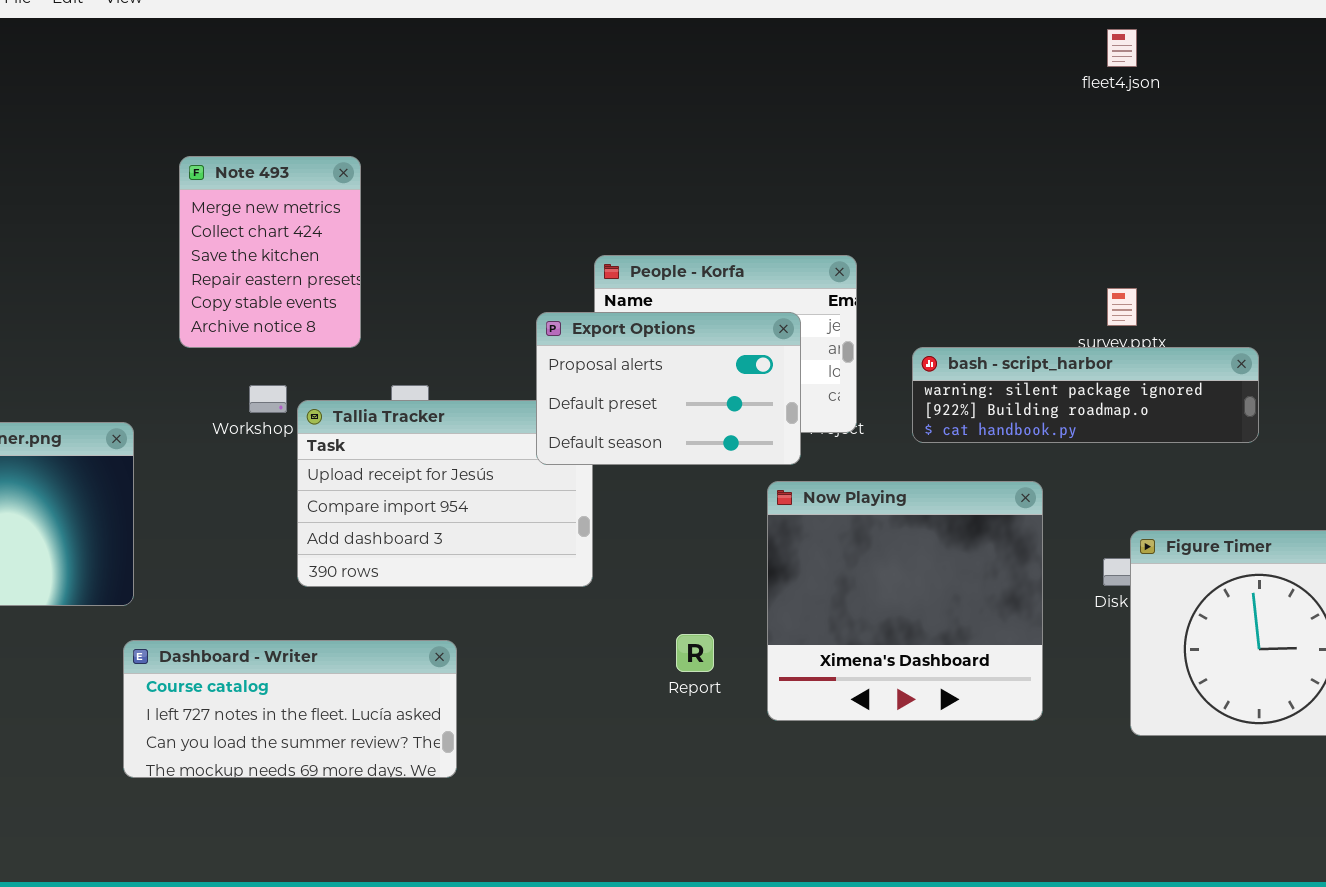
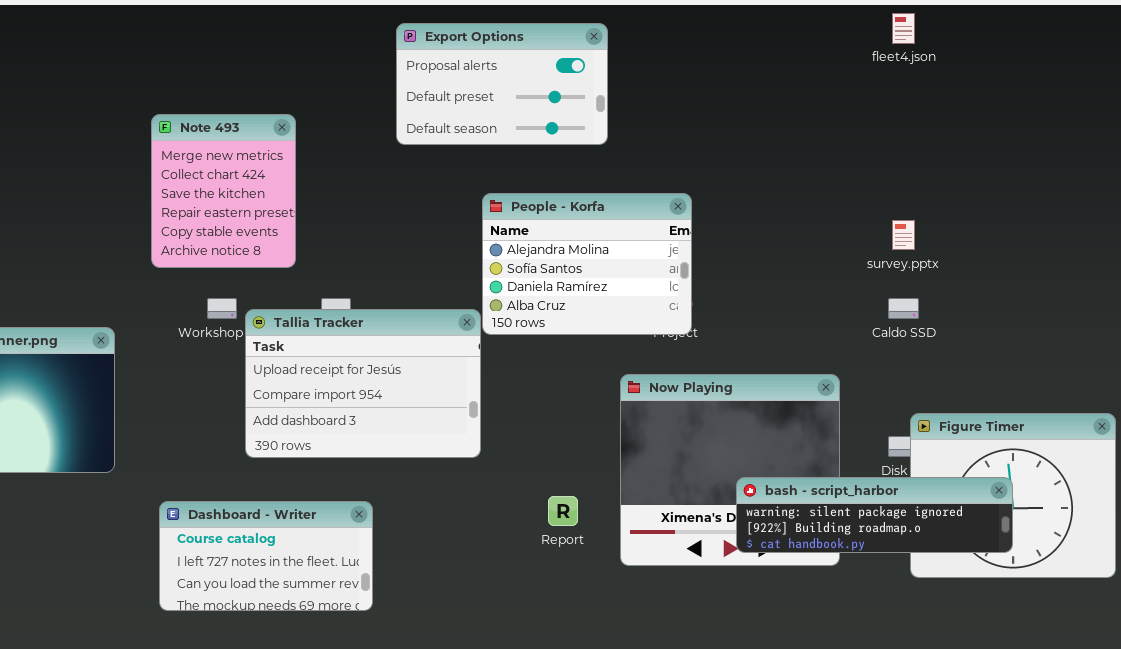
Export Options: [536,312,801,465] -> [396,23,608,145], moved
bash - script_harbor: [912,347,1259,443] -> [736,477,1013,553], moved
Dashboard - Writer: [123,640,457,778] -> [159,501,373,611], resized

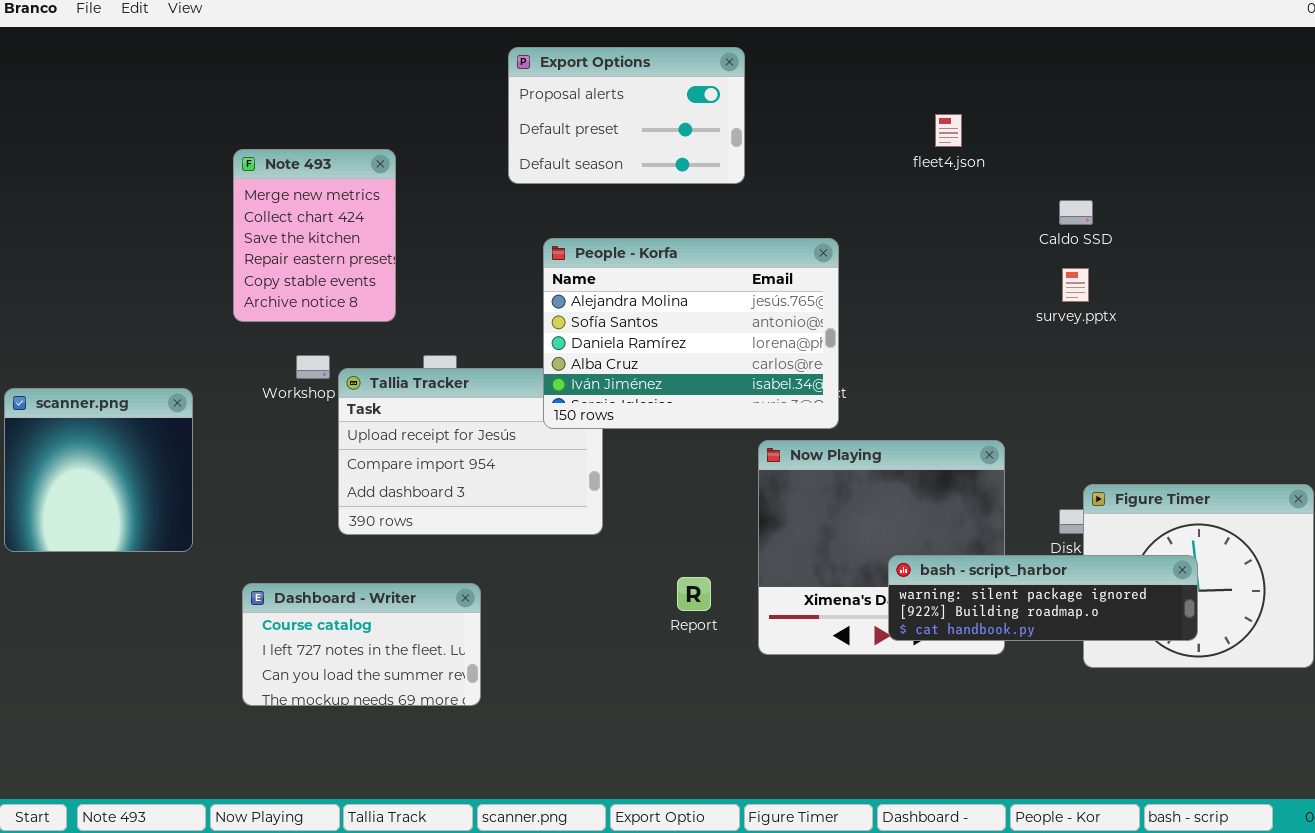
fleet4.json: [892,13,915,44] -> [935,114,962,147], moved
People - Korfa: [482,193,692,335] -> [543,238,839,429], resized
Caldo SSD: [888,298,919,319] -> [1059,200,1093,225], moved

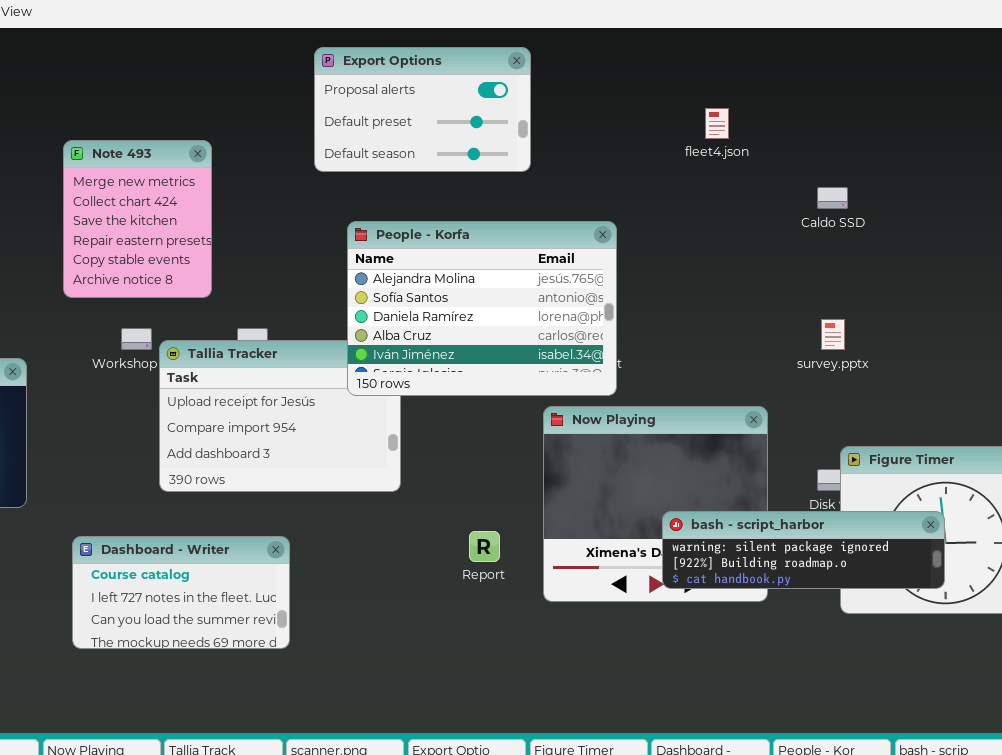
survey.pptx: [1062,268,1089,302] -> [821,319,845,350], moved

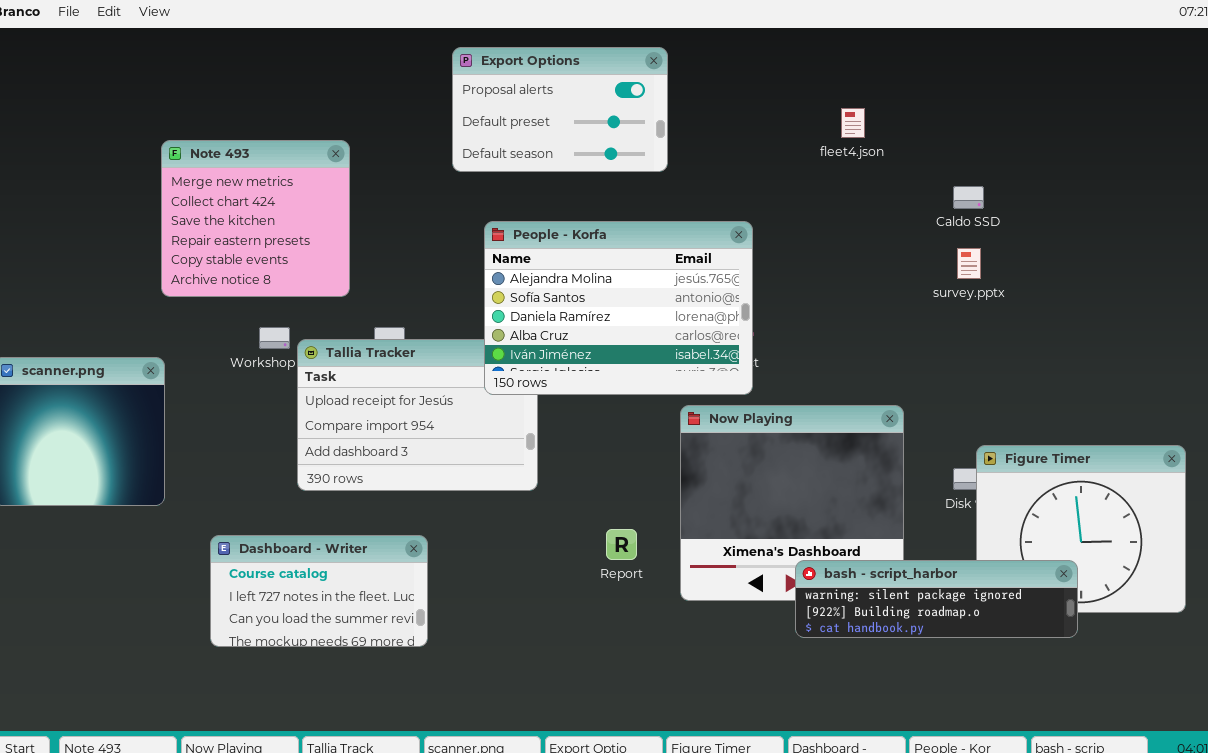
Note 493: [63,140,212,298] -> [161,140,350,297], resized
survey.pptx: [821,319,845,350] -> [957,248,981,279], moved
bash - script_harbor: [662,511,945,589] -> [795,560,1078,638], moved

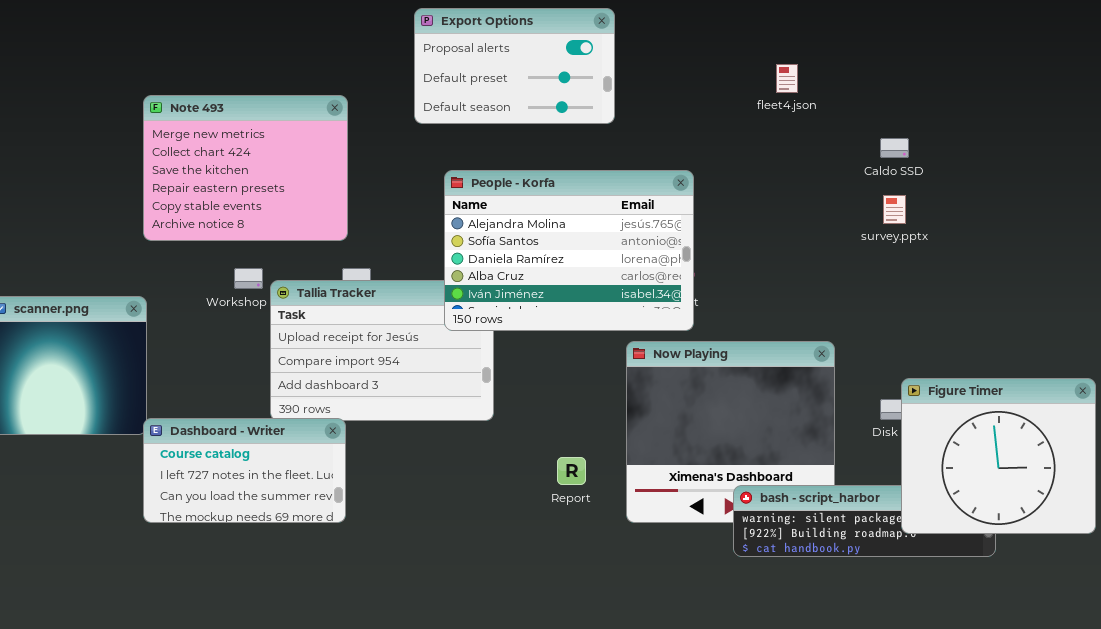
Note 493: [161,140,350,297] -> [143,95,348,241], resized
Figure Timer: [976,445,1186,613] -> [901,378,1096,534], raised
Dashboard - Writer: [210,535,428,647] -> [143,418,346,523], moved

